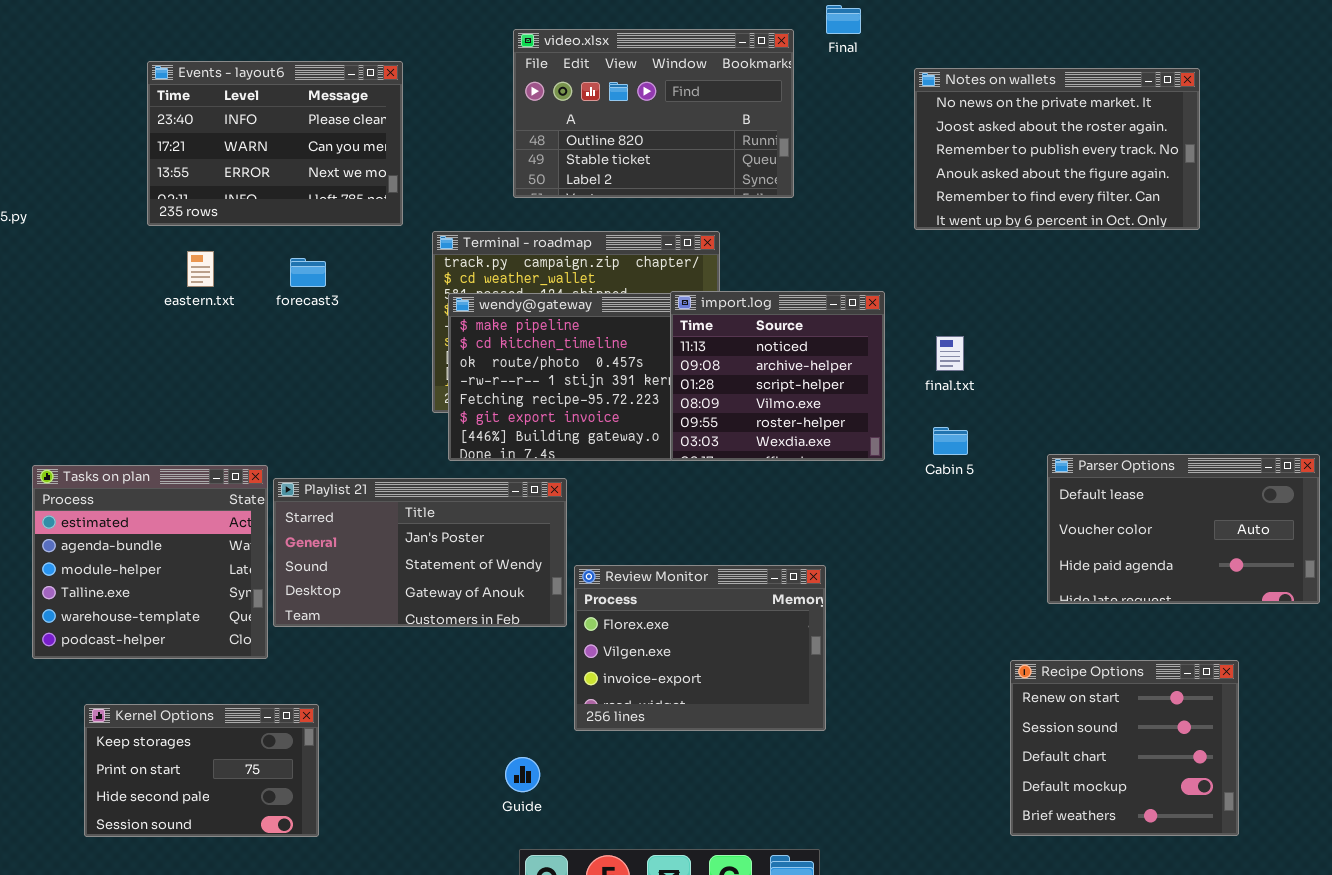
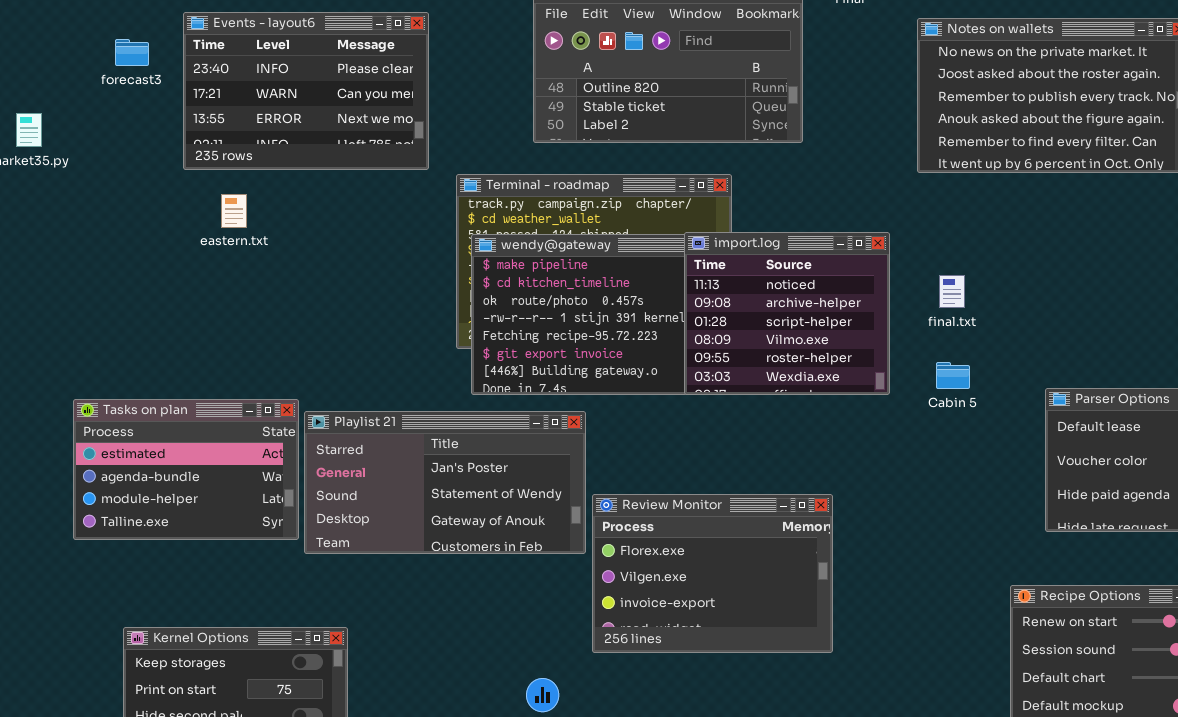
forecast3: [290,258,326,287] -> [115,39,149,66], moved
Tasks on plan: [32,465,268,659] -> [73,399,299,540], resized

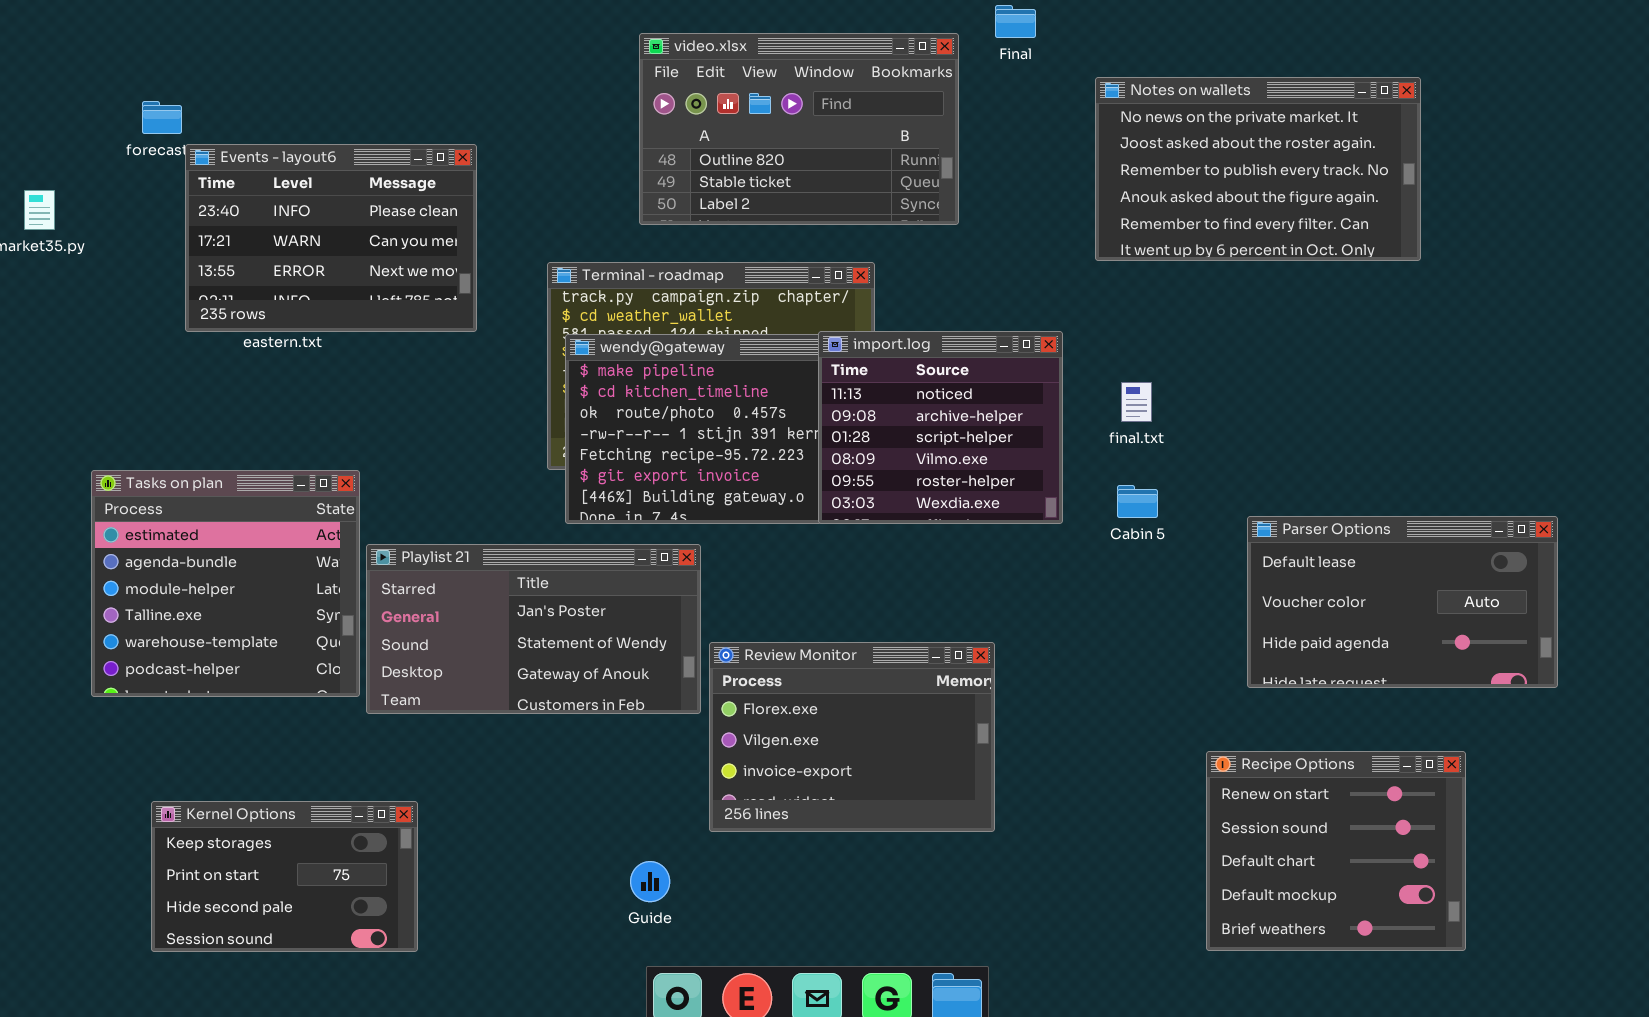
Events - layout6: [183,12,429,170] -> [185,144,477,332], moved
Tasks on plan: [73,399,299,540] -> [91,470,360,697], resized

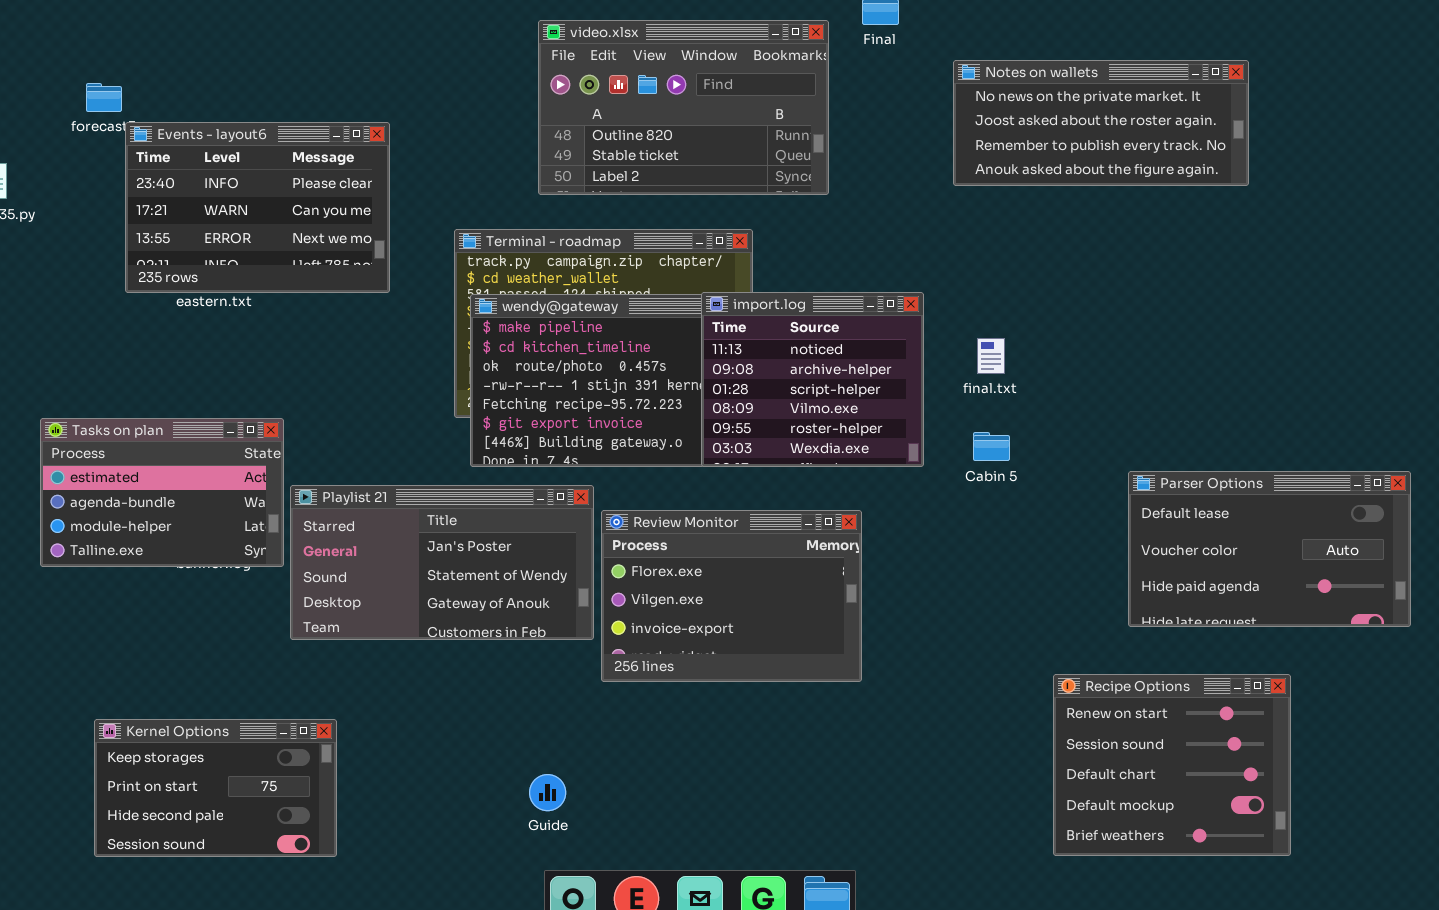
Notes on wallets: [1095,77,1421,261] -> [953,60,1249,186], resized
Tasks on plan: [91,470,360,697] -> [40,418,284,567], resized
Parser Options: [1247,516,1558,688] -> [1128,471,1411,627], moved
Review Monitor: [709,642,995,832] -> [601,510,862,682], moved

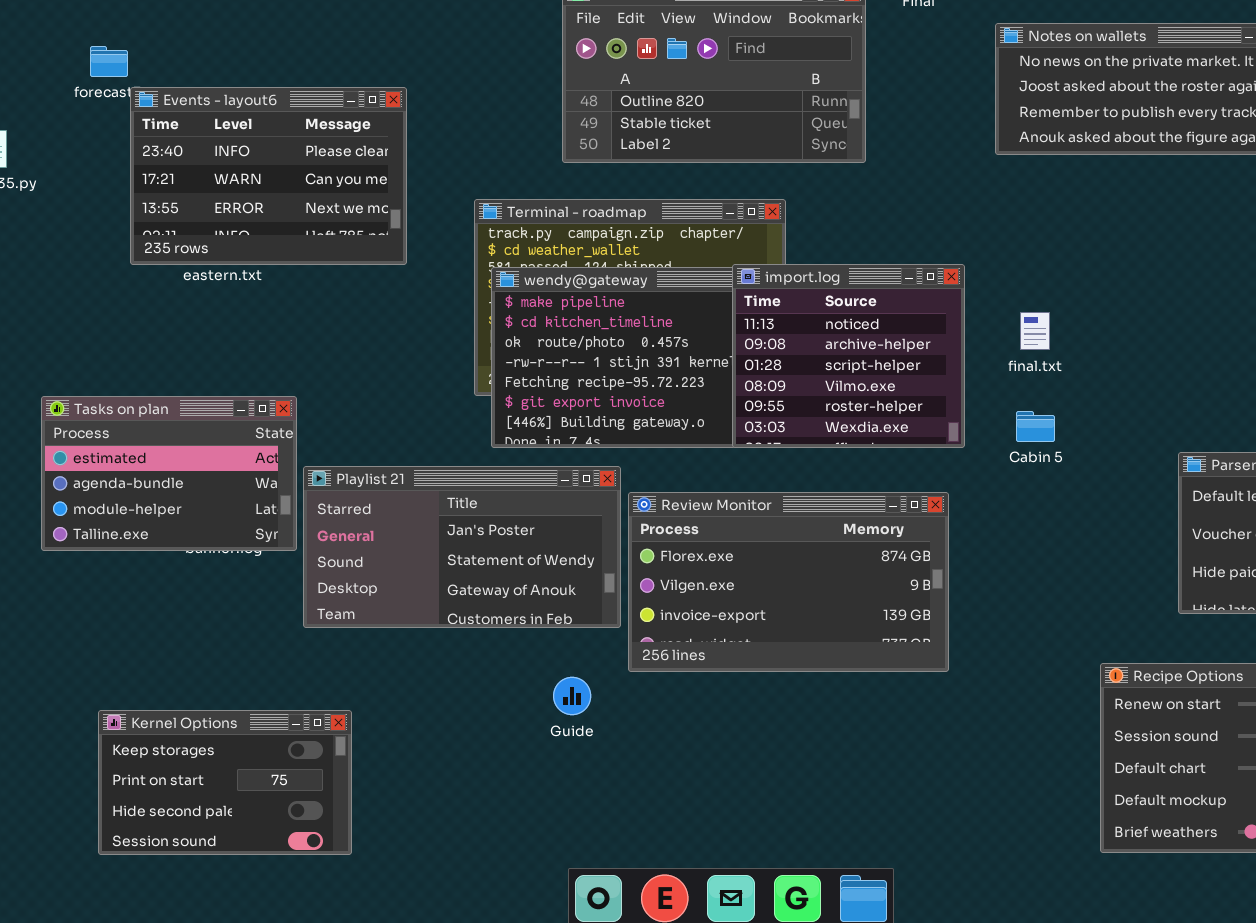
Review Monitor: [601,510,862,682] -> [628,492,949,672], resized
Guide: [529,774,566,811] -> [553,677,591,715], moved

